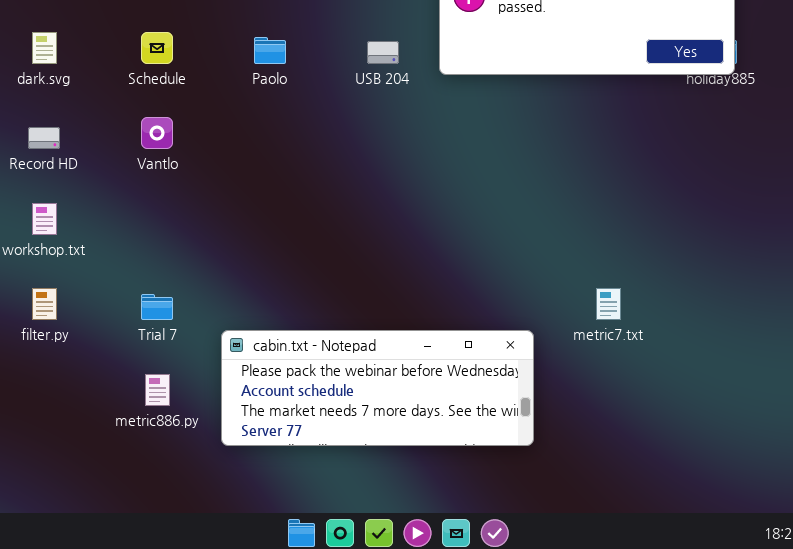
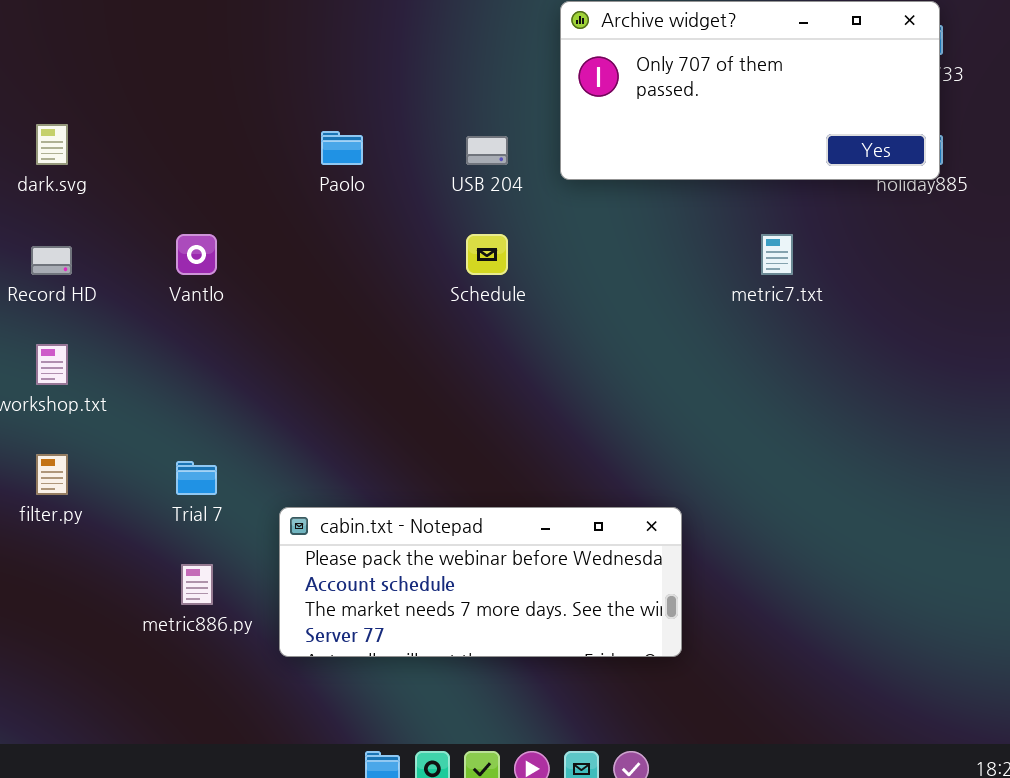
Schedule: [141,32,173,64] -> [466,234,508,275], moved
metric7.txt: [596,288,621,320] -> [761,234,793,275], moved

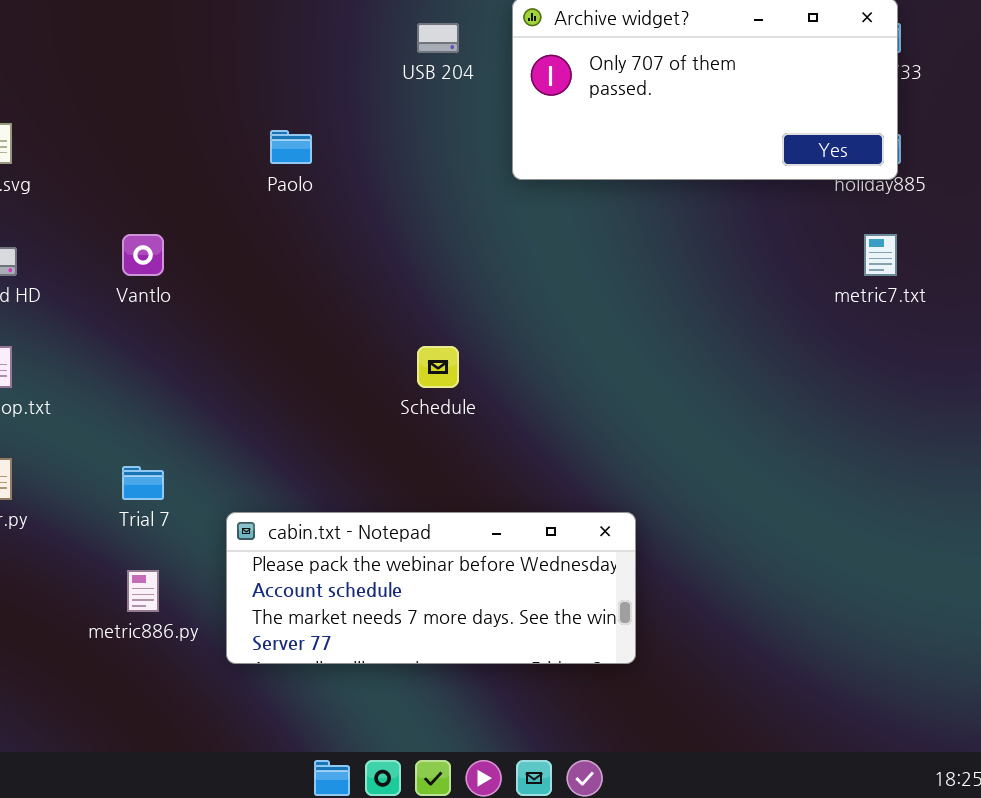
USB 204: [466,136,508,165] -> [417,23,459,53], moved
Schedule: [466,234,508,275] -> [417,346,459,388], moved
metric7.txt: [761,234,793,275] -> [864,234,897,276], moved

